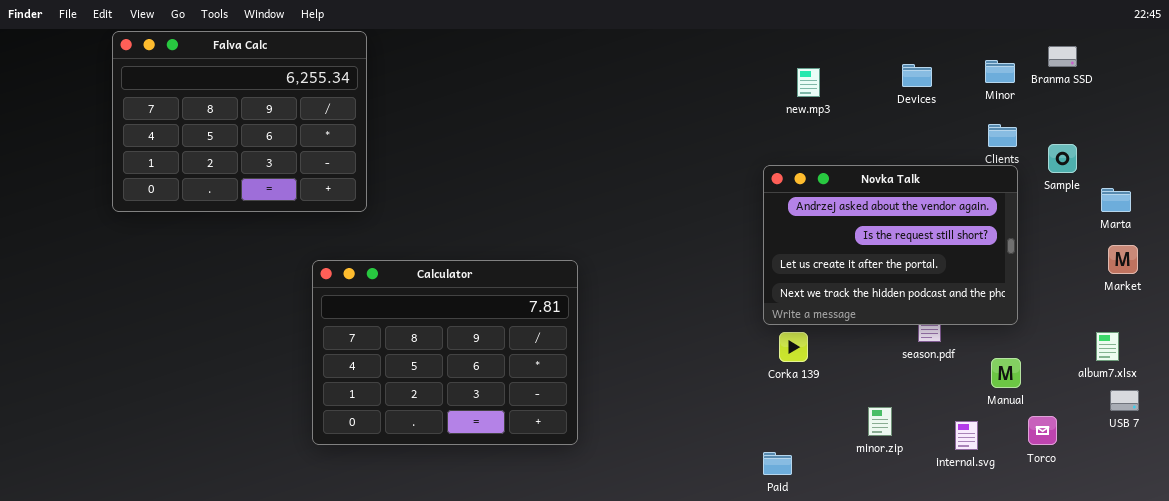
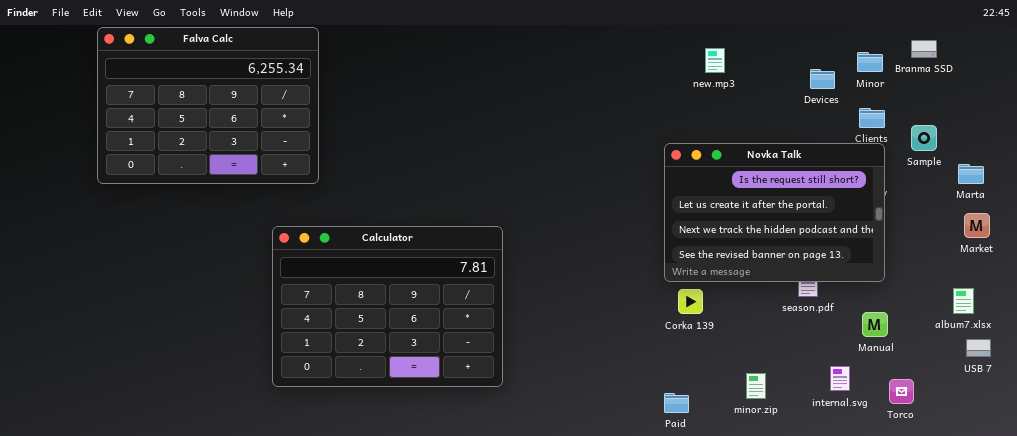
Devices: [902,64,932,87] -> [810,69,835,89], moved
new.mp3: [797,68,820,97] -> [705,48,725,73], moved
Novka Talk: [763,165,1018,325] -> [664,143,885,282], scrolled down 1 row
minor.zip: [868,407,892,436] -> [746,373,766,399], moved
Torco: [1028,416,1057,445] -> [889,379,914,404], moved

